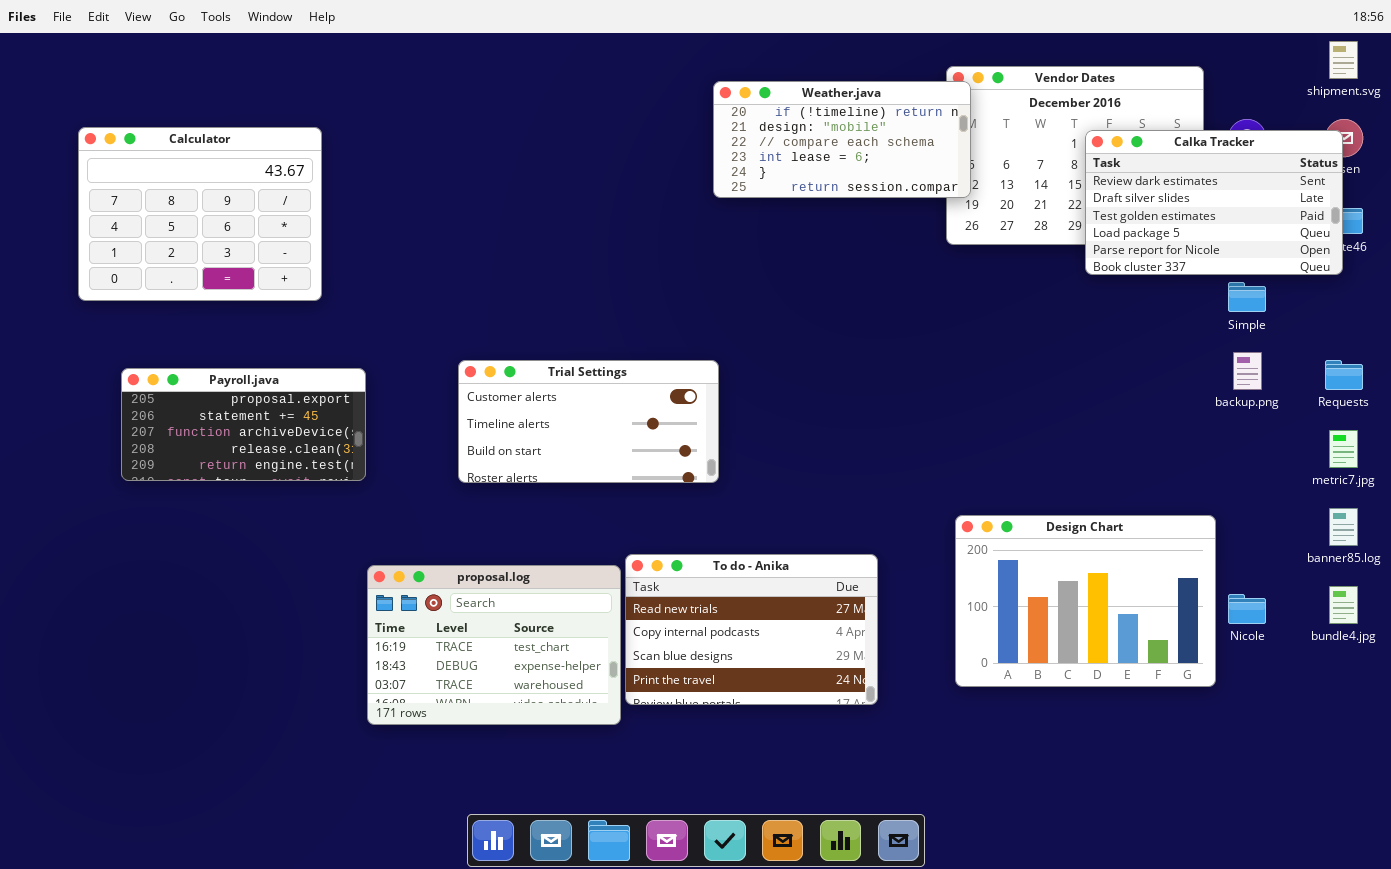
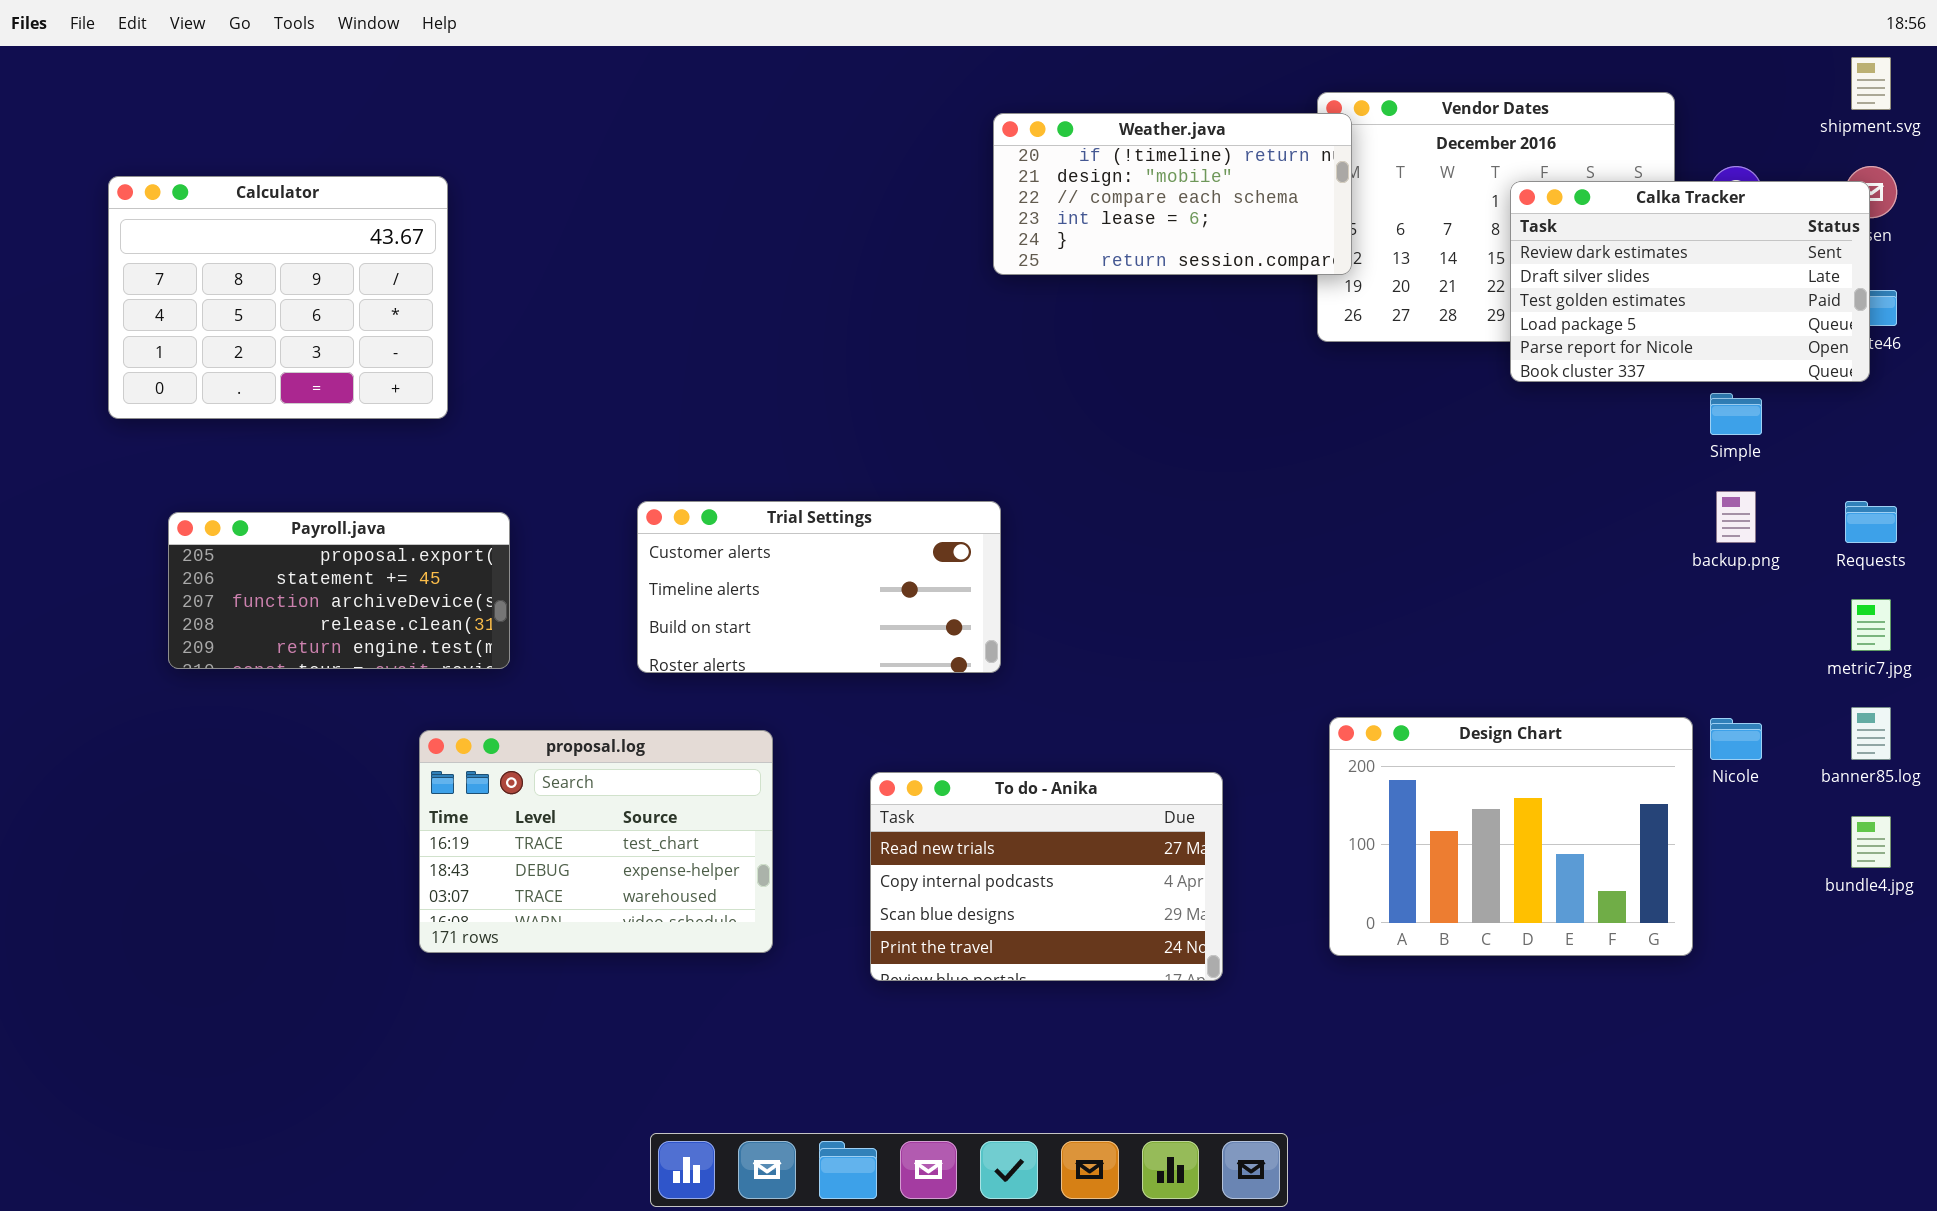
proposal.log: [367,565,621,725] -> [419,730,773,953], moved
Nicole: [1228,594,1266,624] -> [1710,718,1762,760], moved

